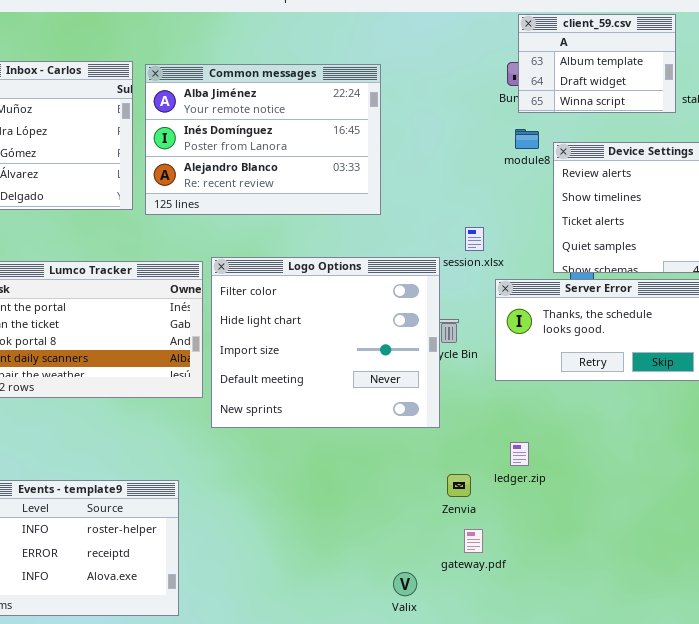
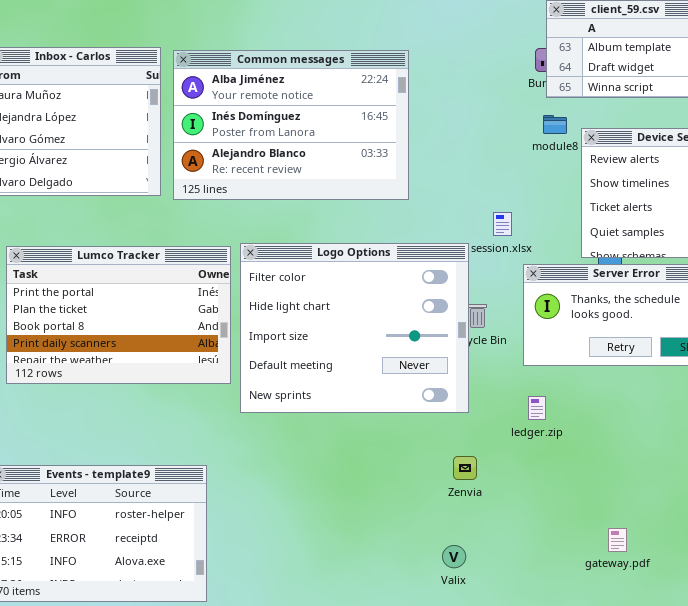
ledger.zip: [510,442,529,466] -> [528,396,546,420], moved
Zenvia: [447,474,471,497] -> [453,456,477,480], moved
gateway.pdf: [464,529,483,553] -> [608,528,627,552], moved
Valix: [393,572,417,596] -> [442,545,466,568], moved

